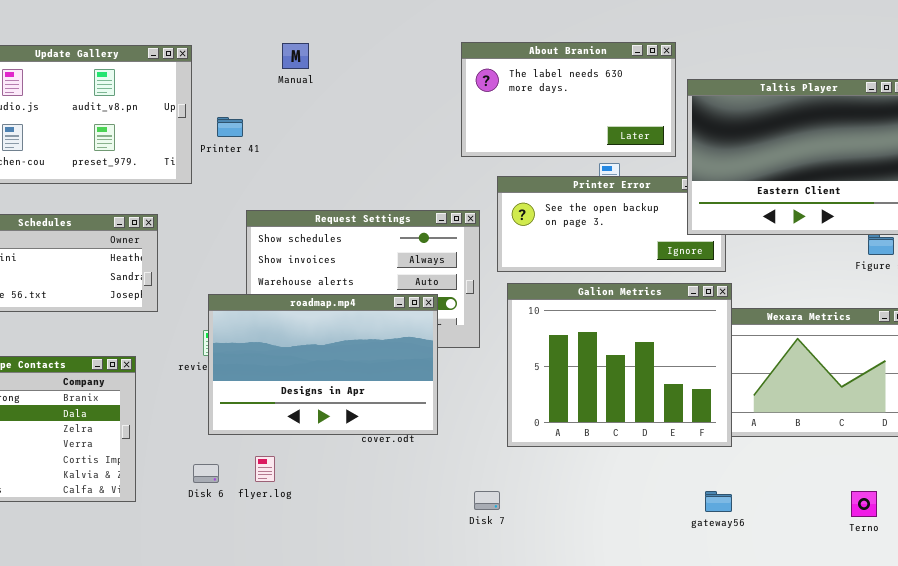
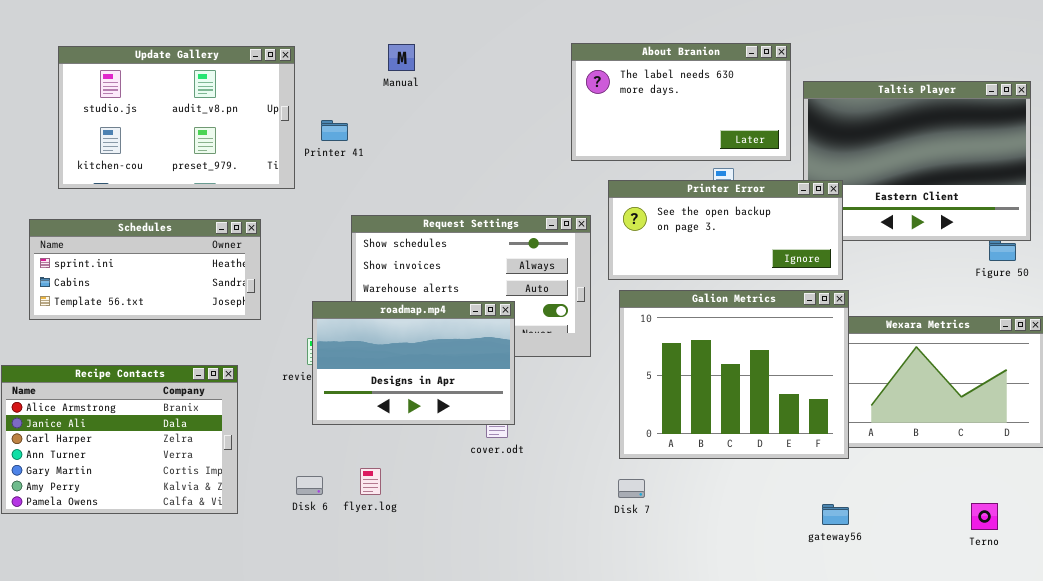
Printer Error: [497,176,726,272] -> [608,180,843,280], raised
roadmap.mp4: [208,294,438,435] -> [312,301,515,425], resized
Disk 7: [474,491,500,510] -> [618,479,645,498], moved

